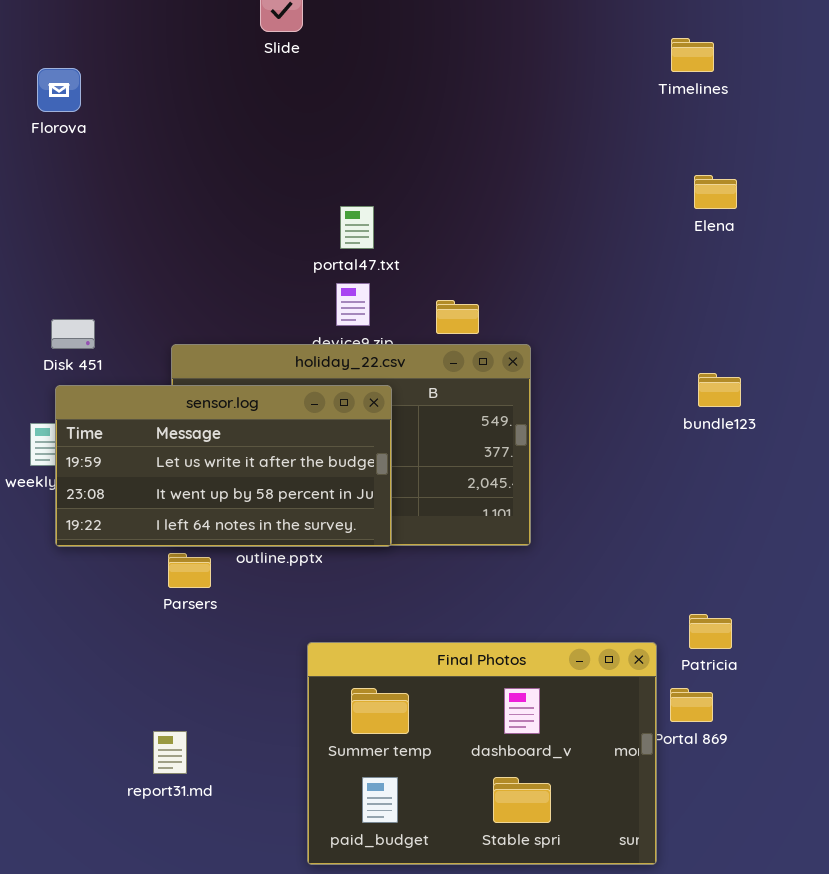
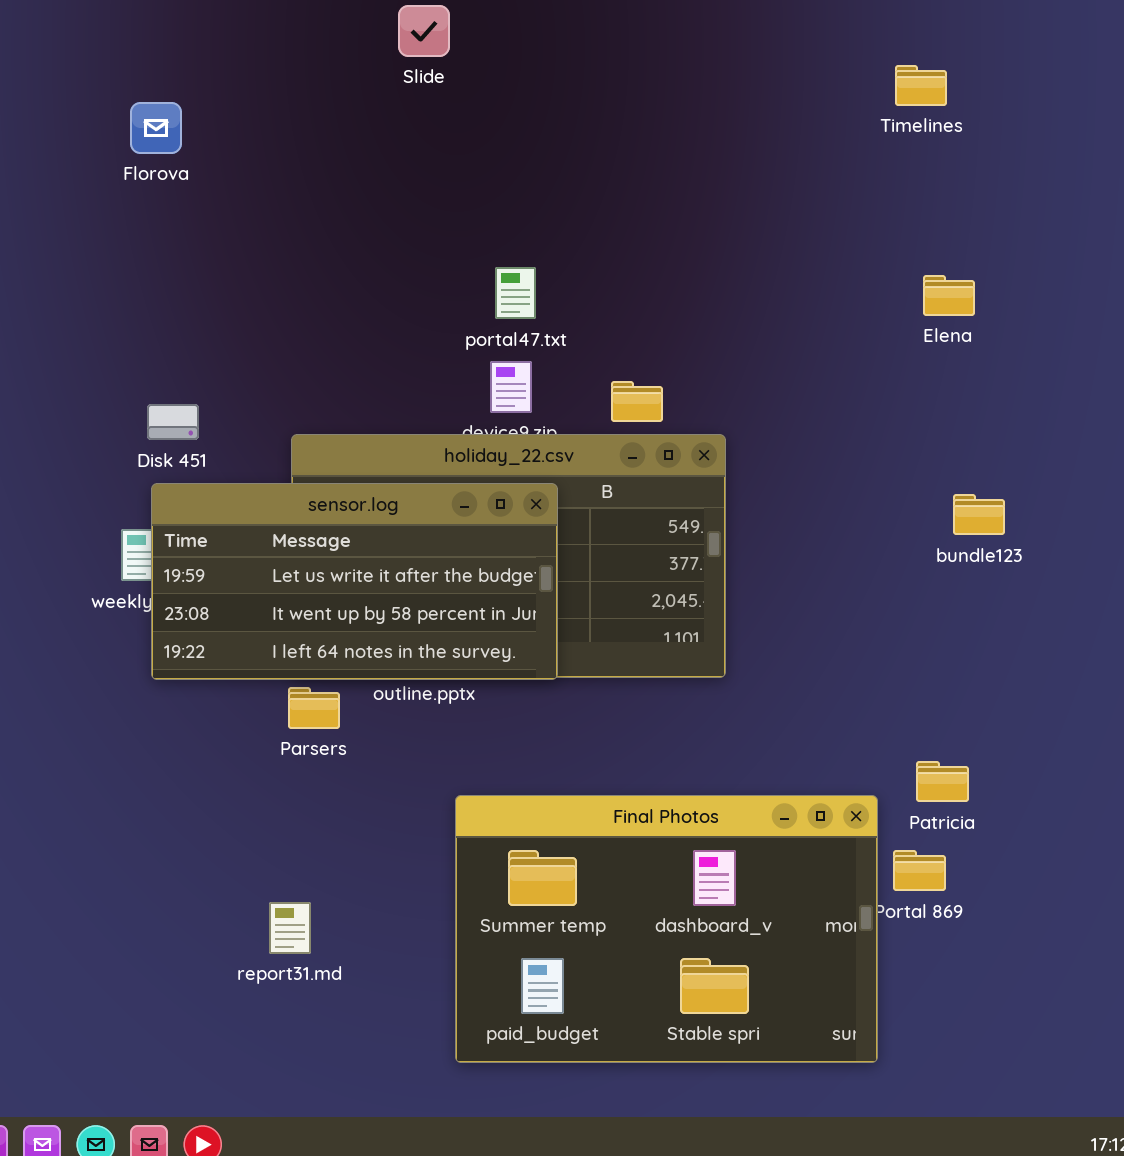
Elena: [694,175,737,209] -> [923,275,975,316], moved
bundle123: [698,373,741,407] -> [953,494,1005,535], moved

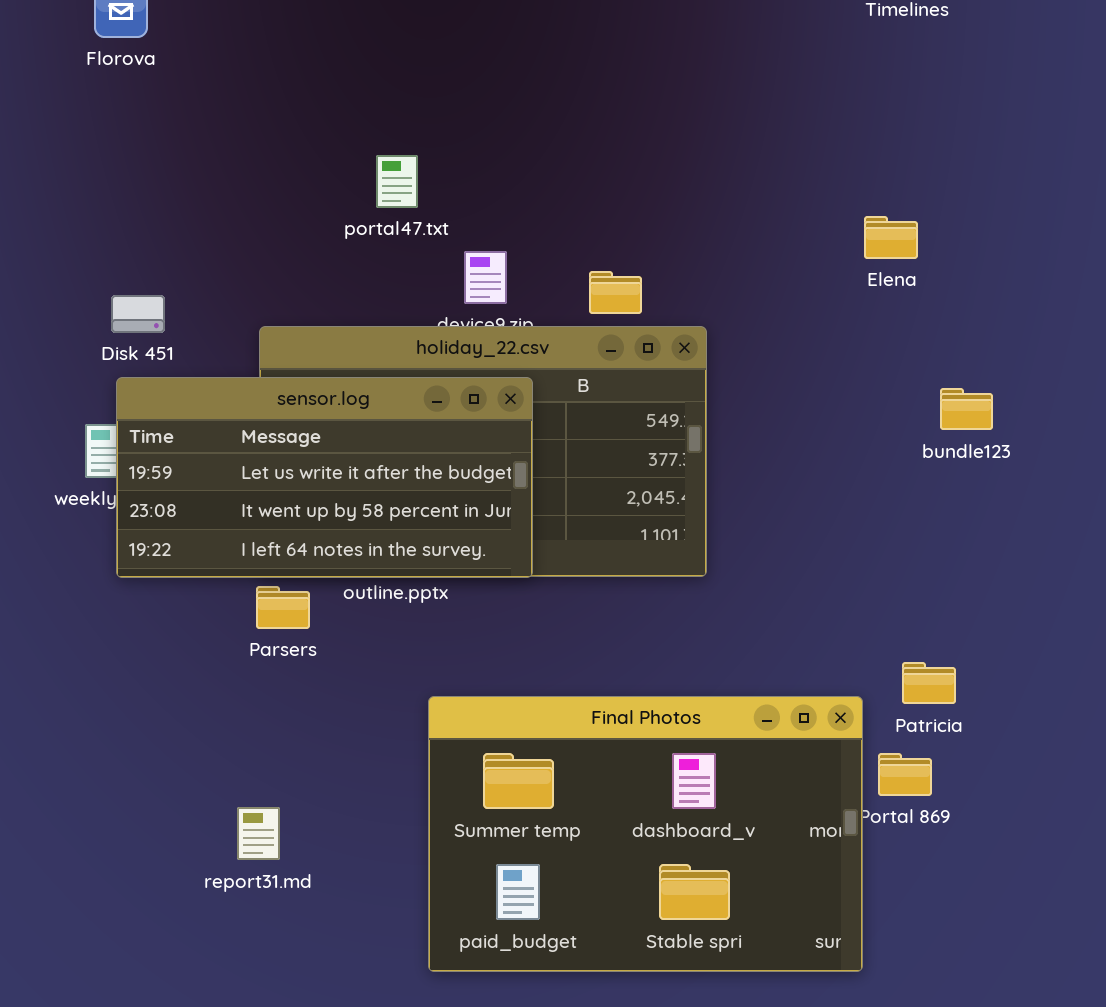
portal47.txt: [495,267,536,319] -> [376,155,418,208], moved
Elena: [923,275,975,316] -> [864,216,918,259], moved

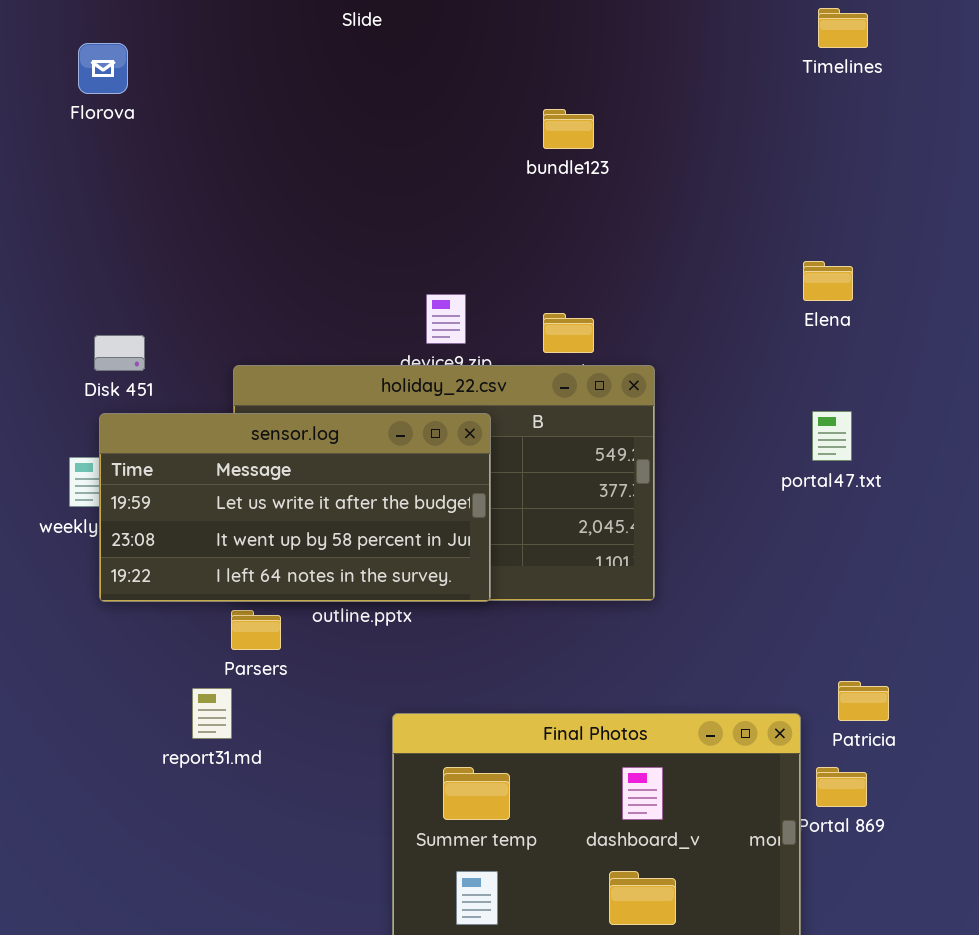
portal47.txt: [376,155,418,208] -> [812,411,852,461], moved
bundle123: [940,388,993,430] -> [543,109,594,149], moved
report31.md: [237,807,280,860] -> [192,688,232,739], moved

